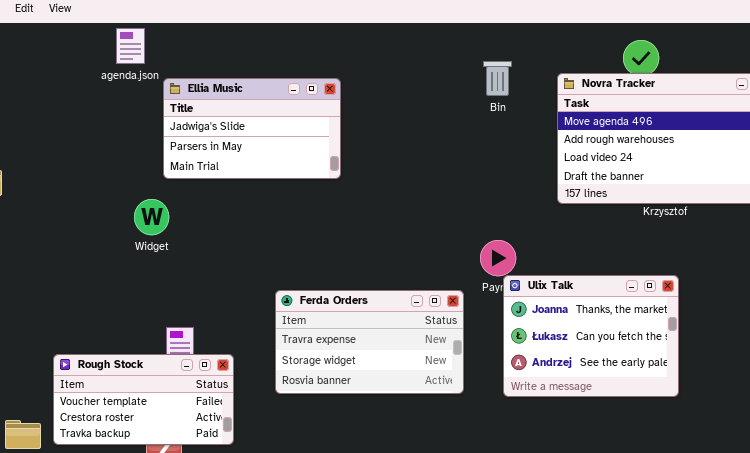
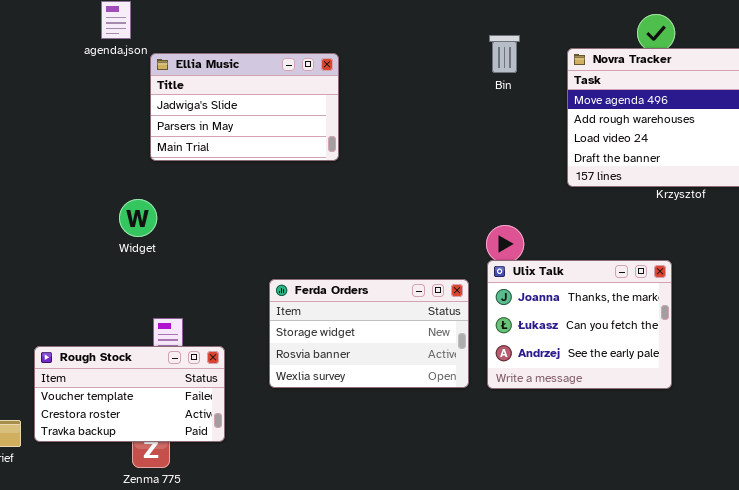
Widget: [134,199,169,235] -> [119,199,157,237], moved
Ulix Talk: [503,275,679,397] -> [487,260,672,389], moved
Ferda Orders: [275,290,464,394] -> [269,279,469,388], scrolled down 1 row

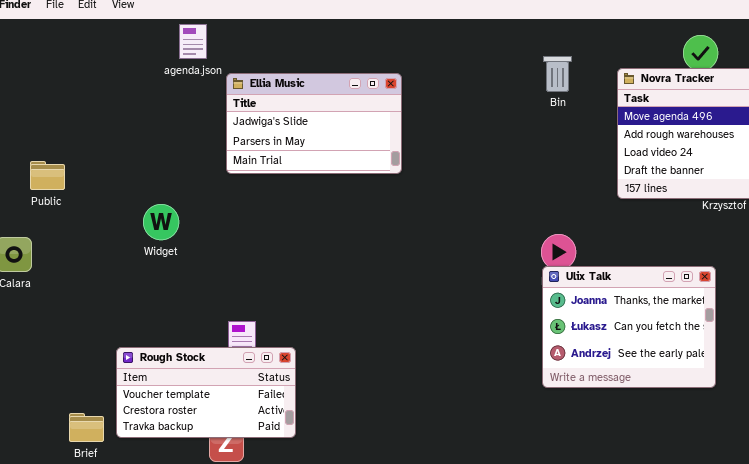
Widget: [119,199,157,237] -> [143,204,179,240], moved
Ferda Orders: [269,279,469,388] -> none, closed

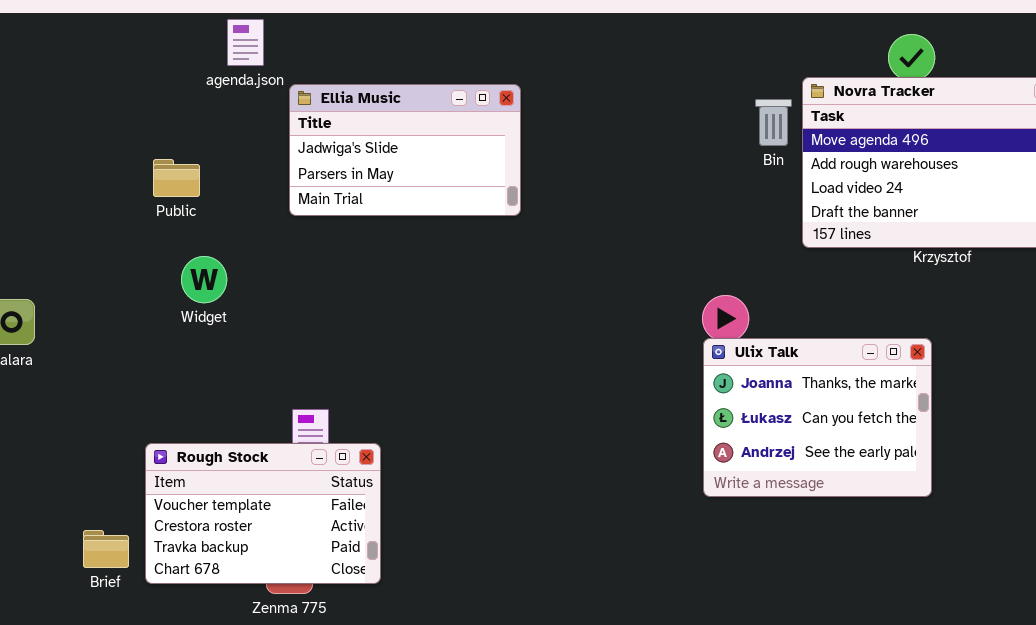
Bin: [543,56,572,92] -> [755,99,792,146], moved
Public: [30,161,65,190] -> [153,159,200,197], moved
Rough Stock: [116,347,296,438] -> [145,443,381,584], resized

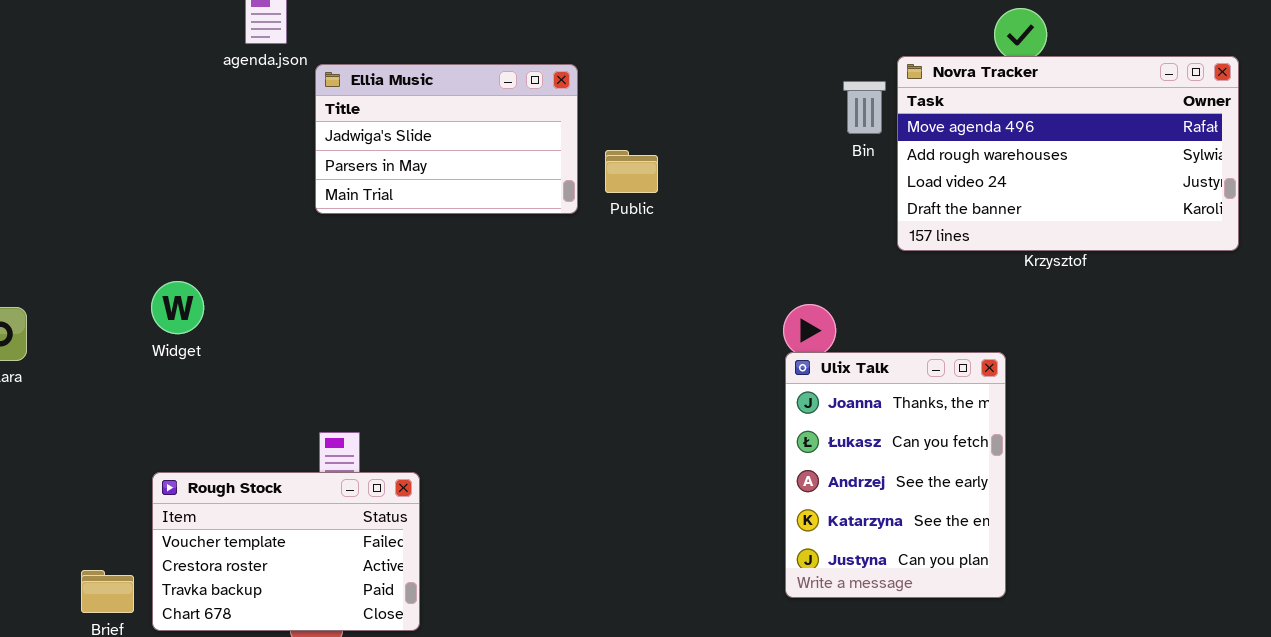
Public: [153,159,200,197] -> [605,150,658,193], moved
Widget: [181,256,227,303] -> [151,281,204,334], moved
Ulix Talk: [703,338,932,497] -> [785,352,1006,598], resized

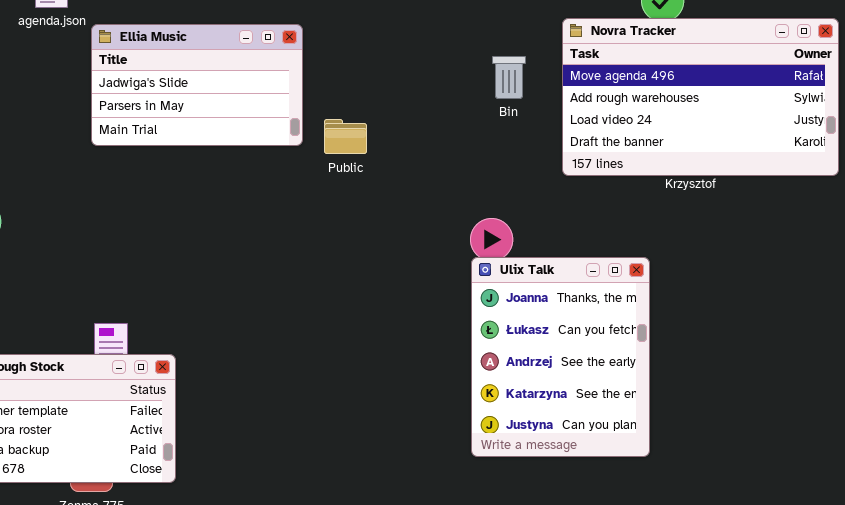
Bin: [843,81,886,134] -> [492,56,526,99], moved
Public: [605,150,658,193] -> [324,119,367,154], moved

